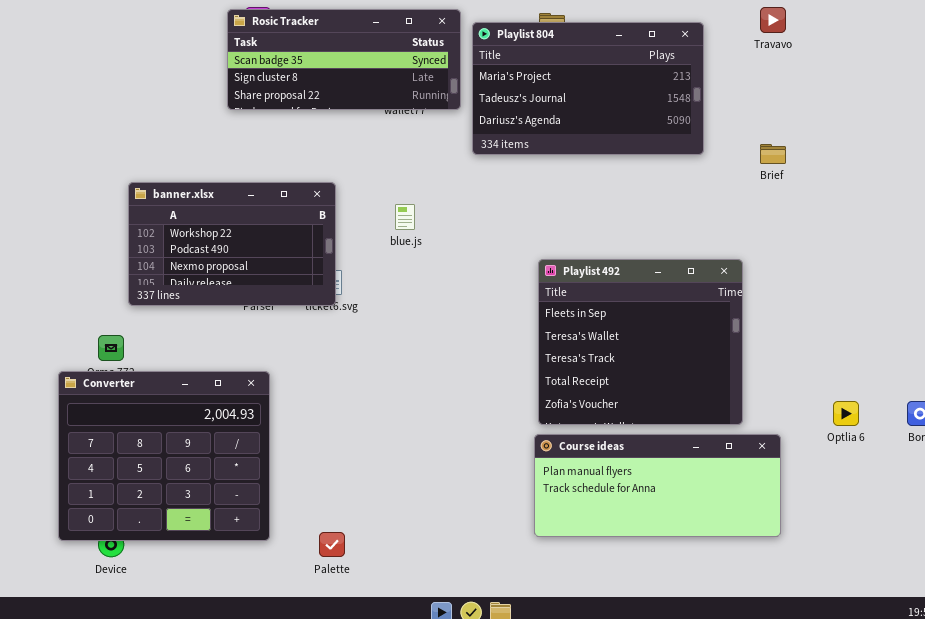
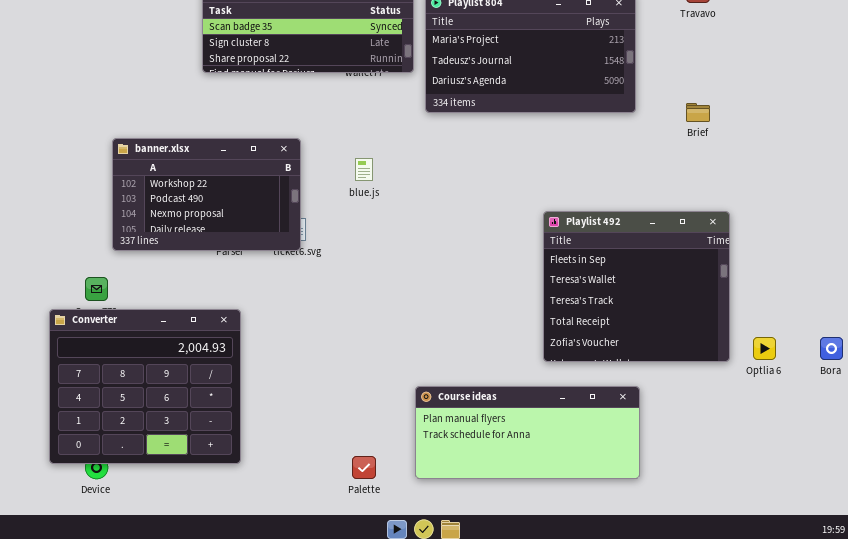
Playlist 492: [538,259,743,425] -> [543,211,730,362], moved
Course ideas: [534,434,781,537] -> [415,386,640,479], moved
Palette: [319,532,345,557] -> [352,456,376,479], moved

